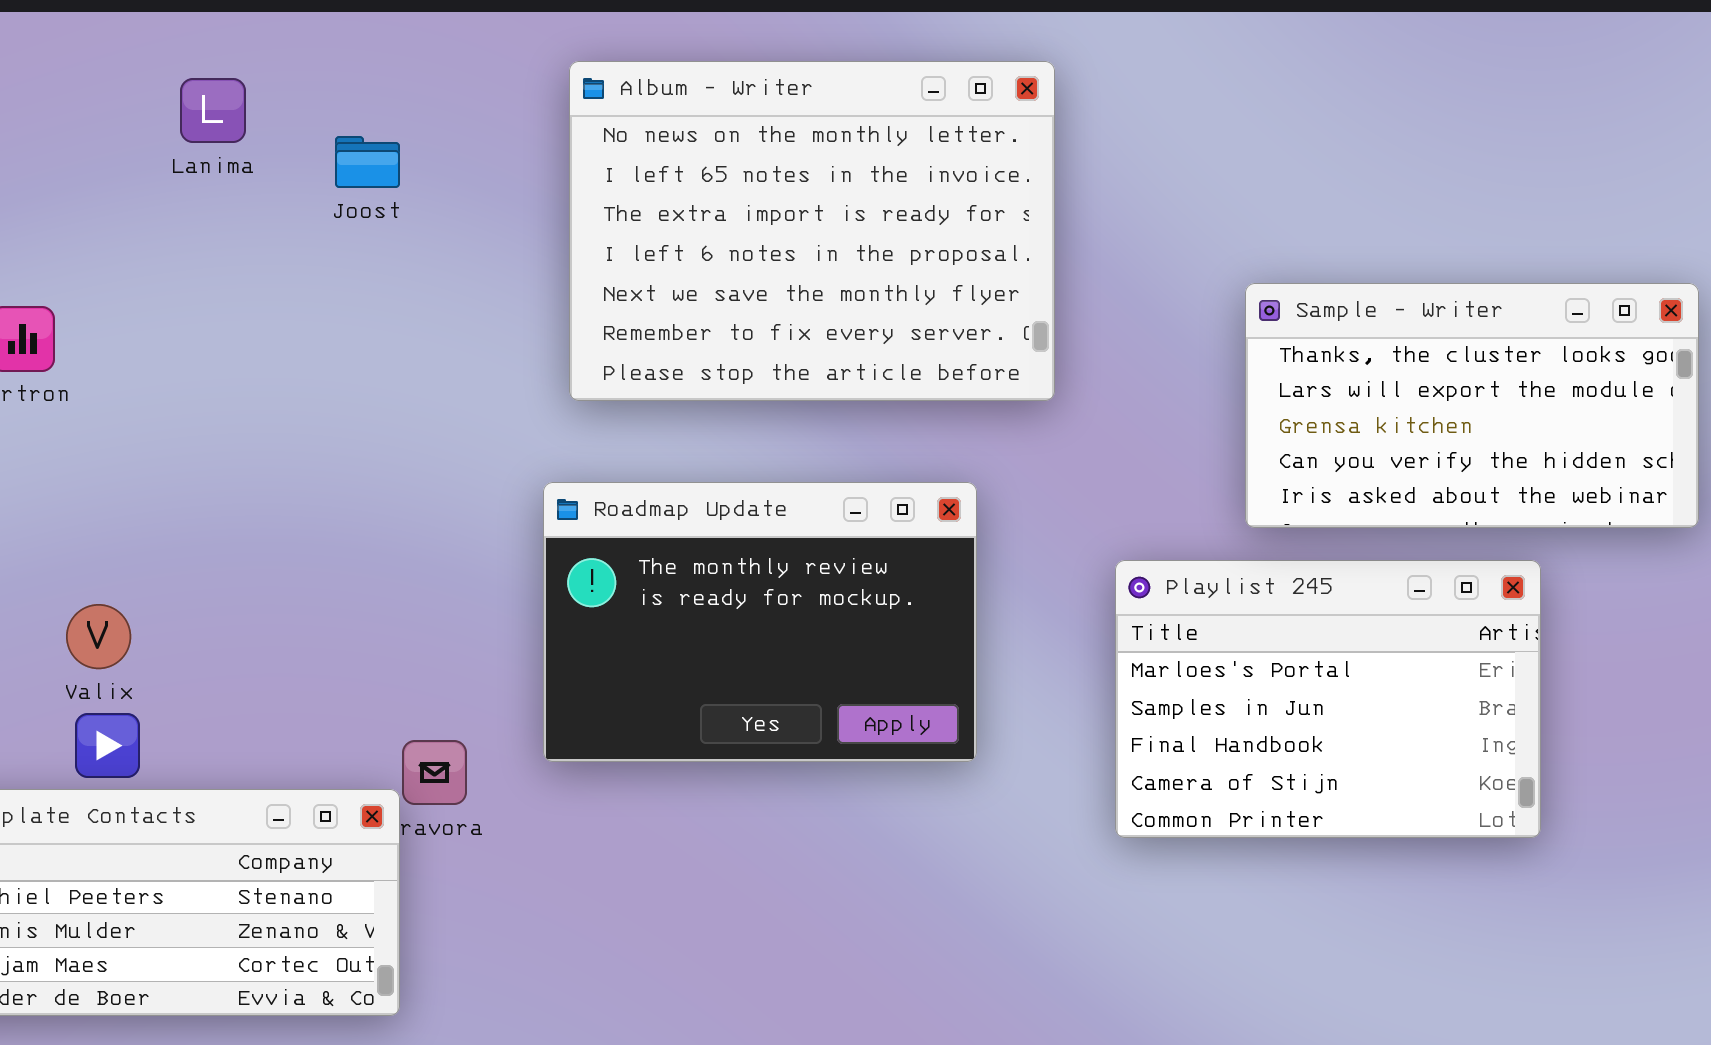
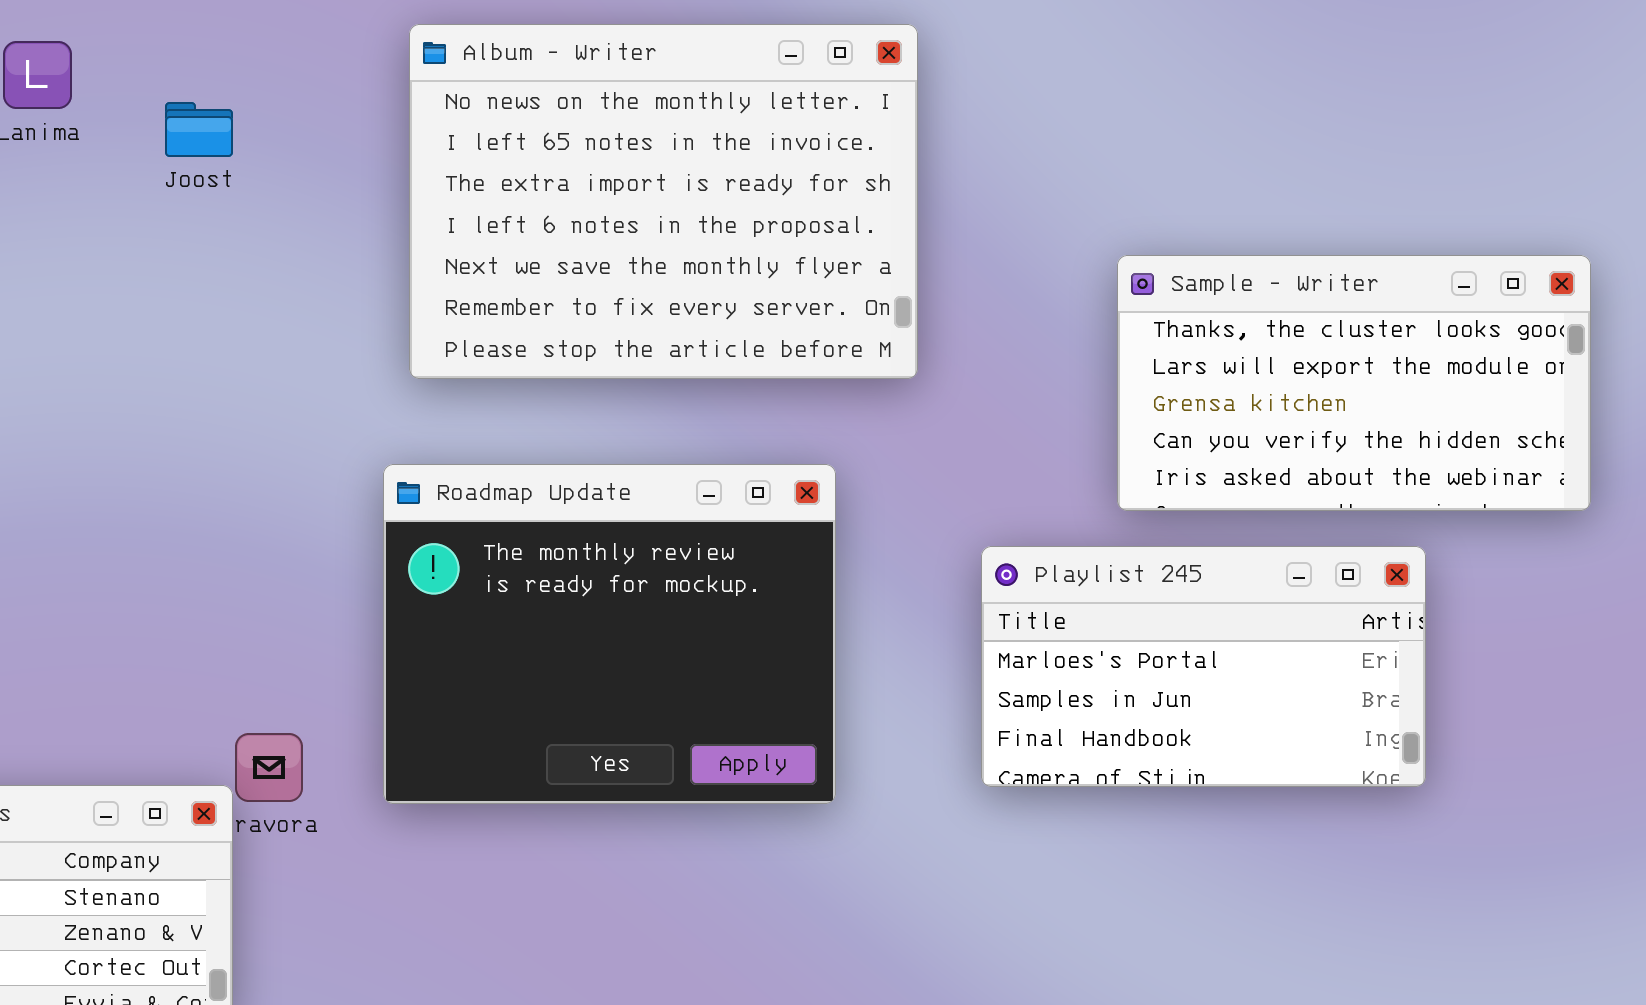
Roadmap Update: [543,482,977,762] -> [383,464,836,804], resized
Playlist 245: [1115,560,1541,838] -> [981,546,1426,787], resized

